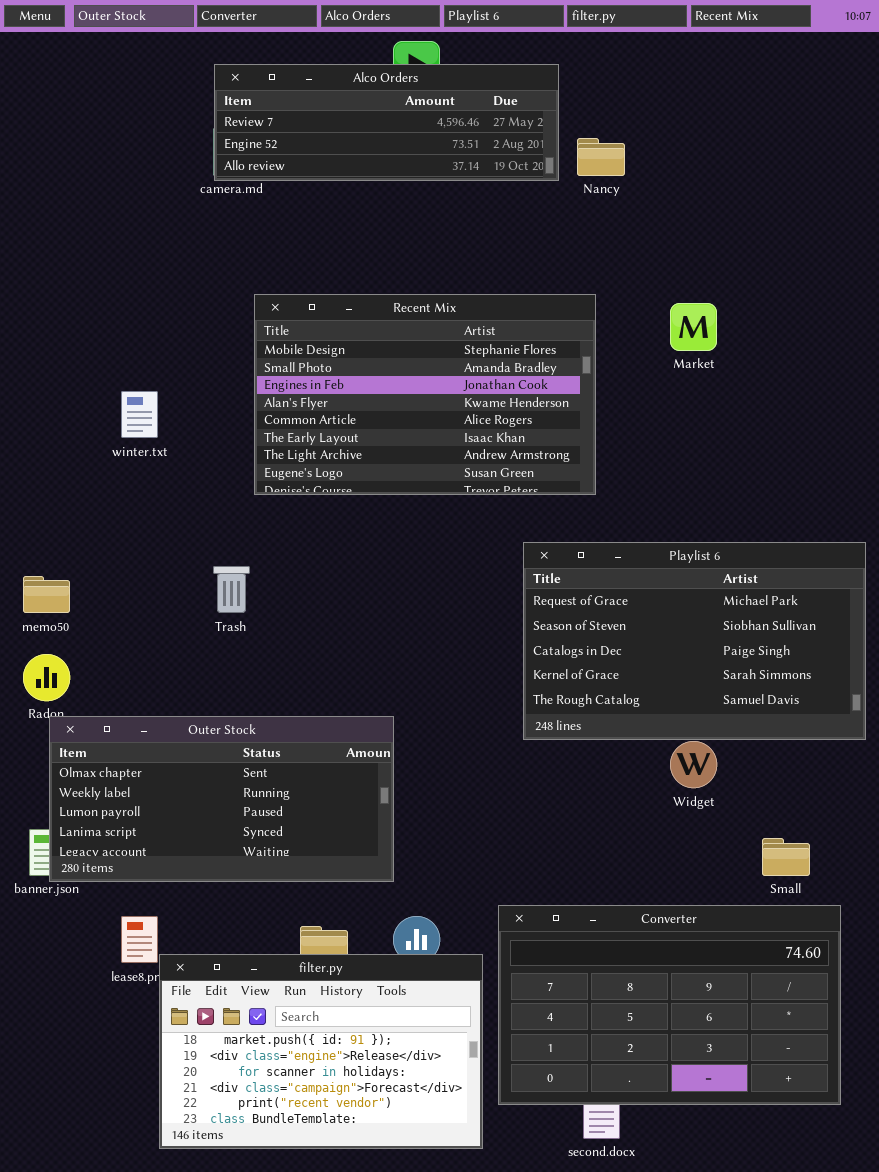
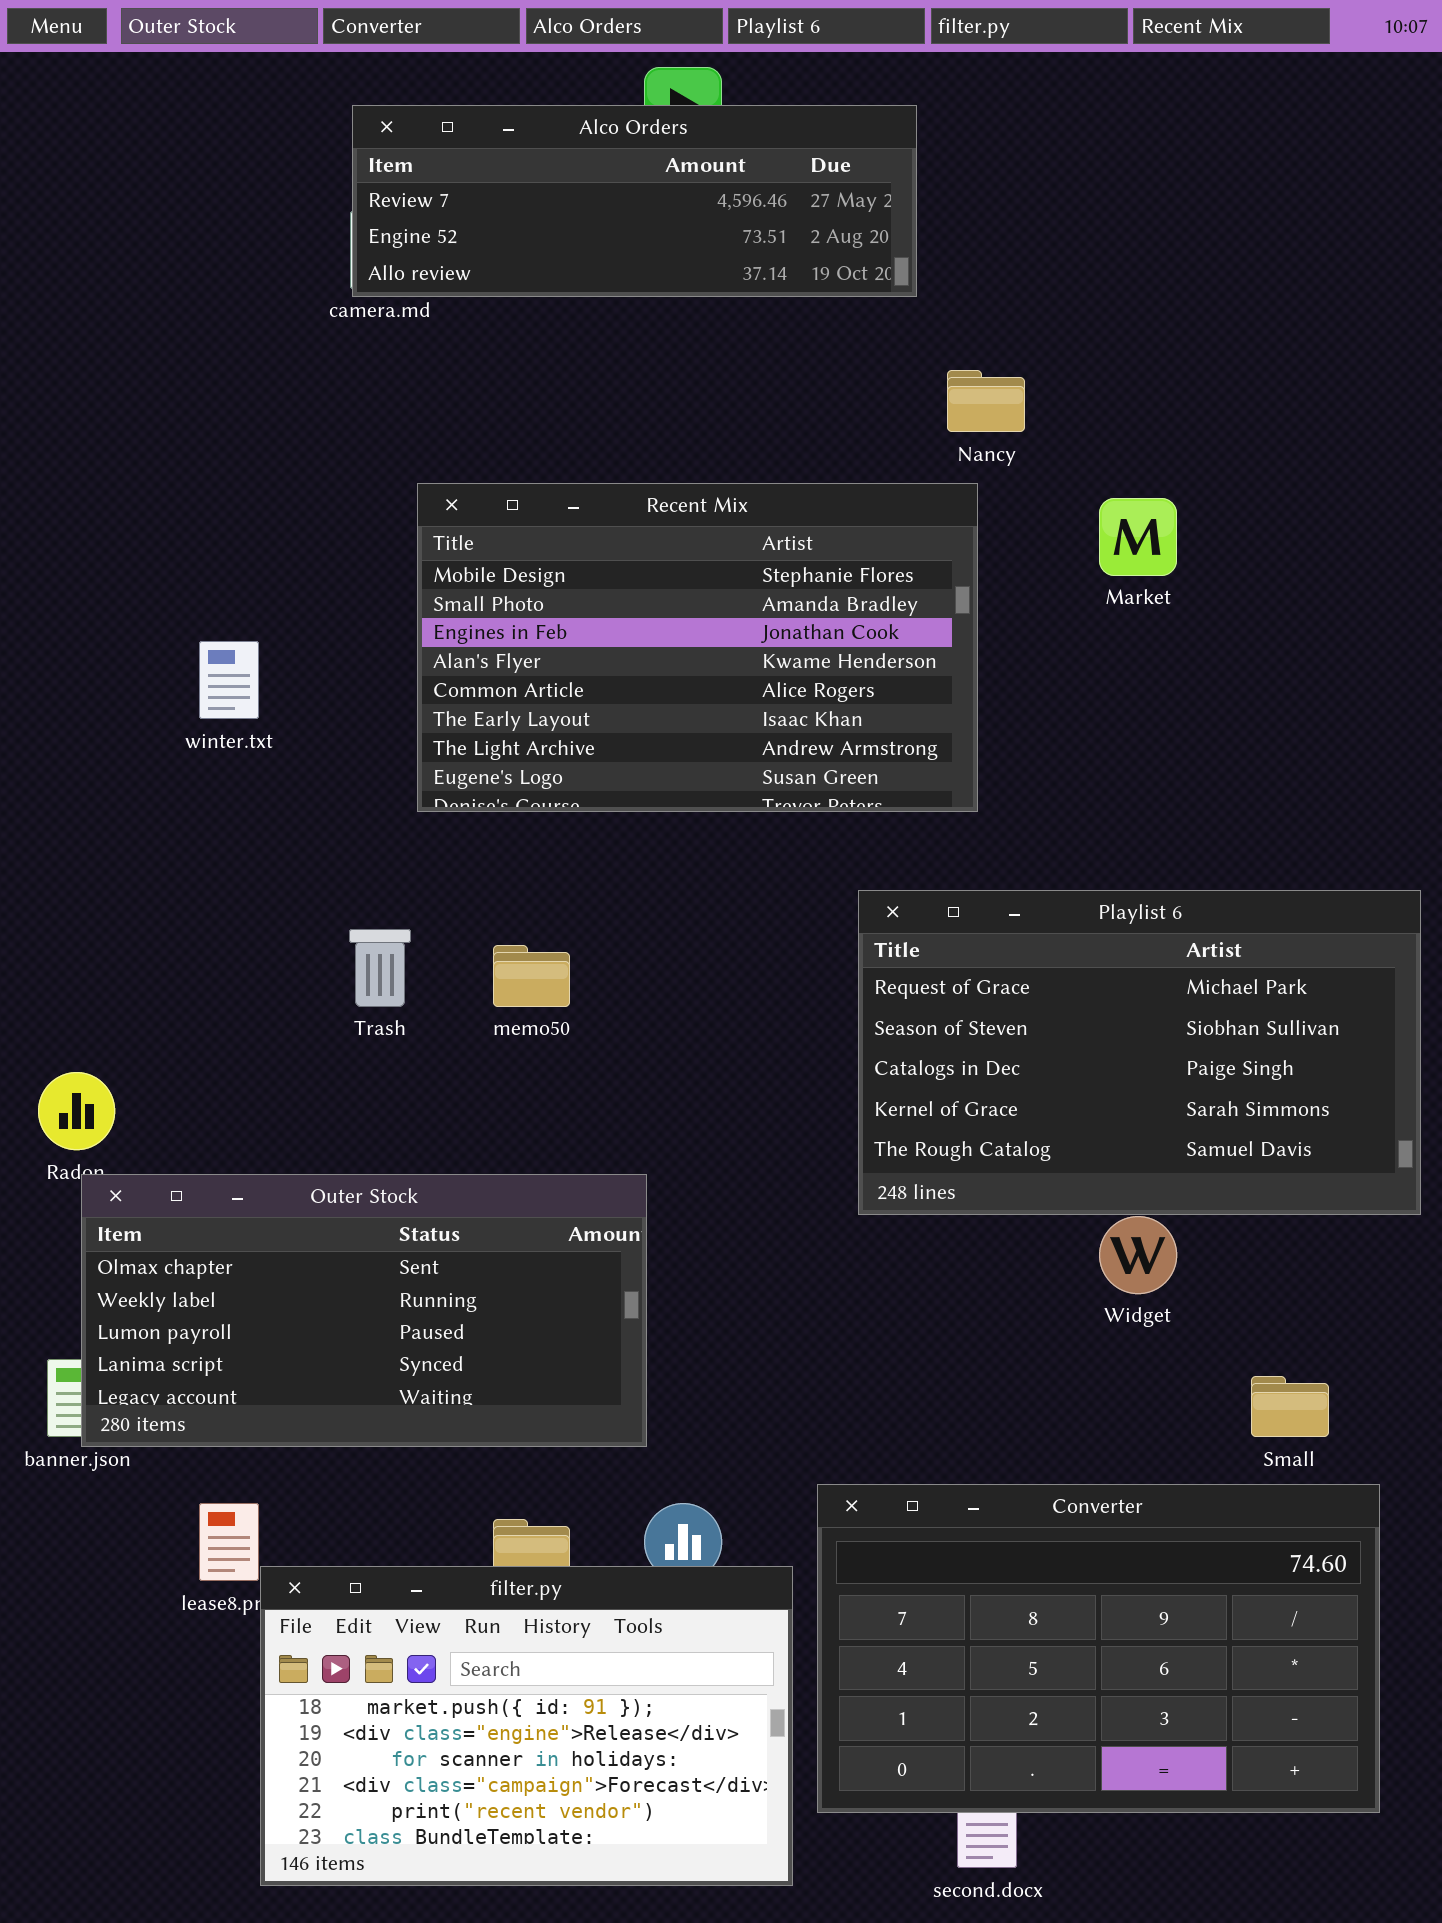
Nancy: [577,138,625,176] -> [947,370,1025,432], moved
memo50: [23,576,70,613] -> [493,945,570,1007], moved

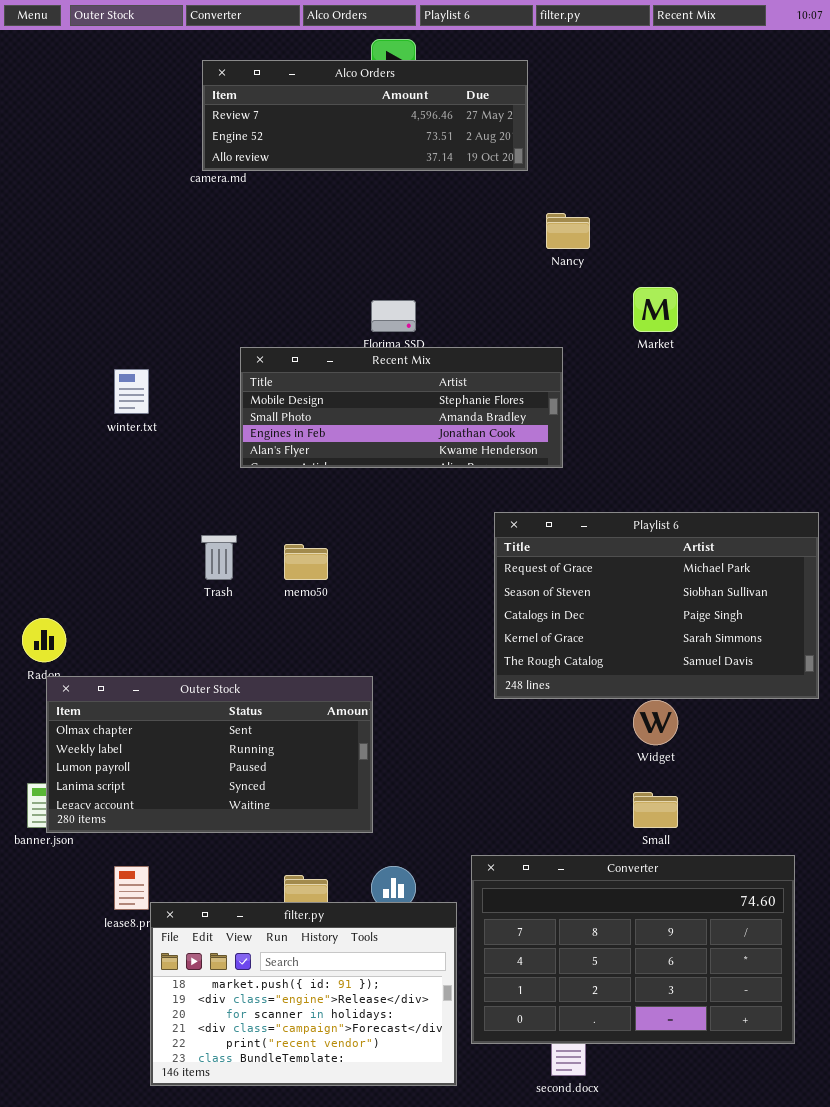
Recent Mix: [417,483,978,812] -> [240,347,563,468], resized
Small: [1251,1376,1329,1437] -> [633,792,678,828], moved

